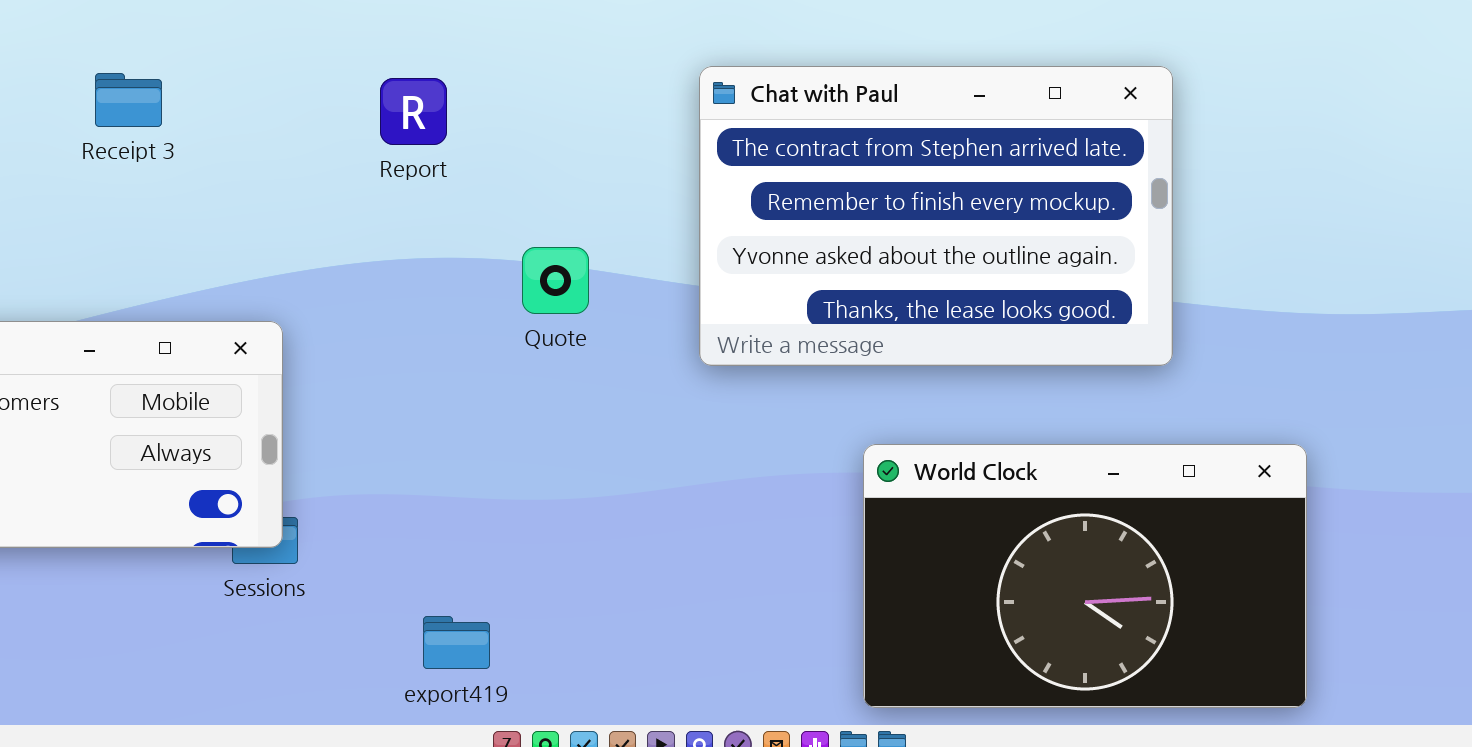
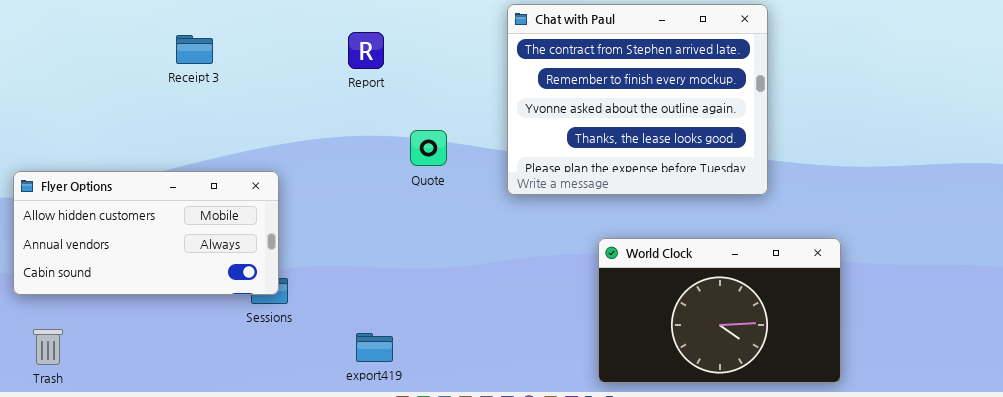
Chat with Paul: [699,66,1173,366] -> [507,4,768,195], resized
Report: [380,78,447,145] -> [348,32,384,69], moved

